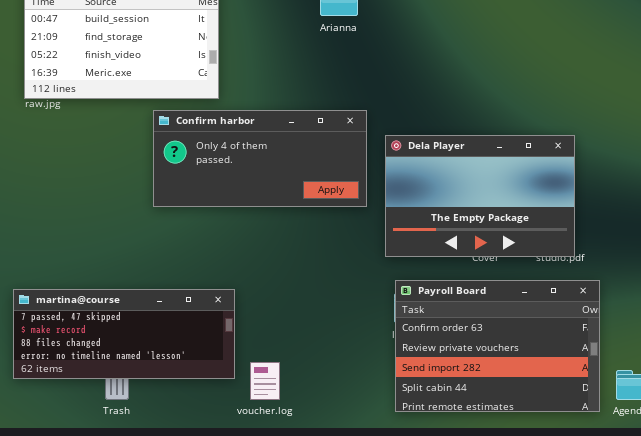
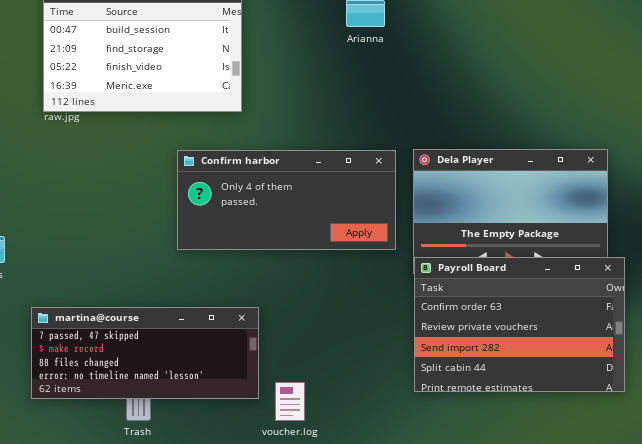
Confirm harbor: [153,110,367,207] -> [177,150,396,250], moved
Payroll Board: [395,280,600,412] -> [414,257,625,392], moved

